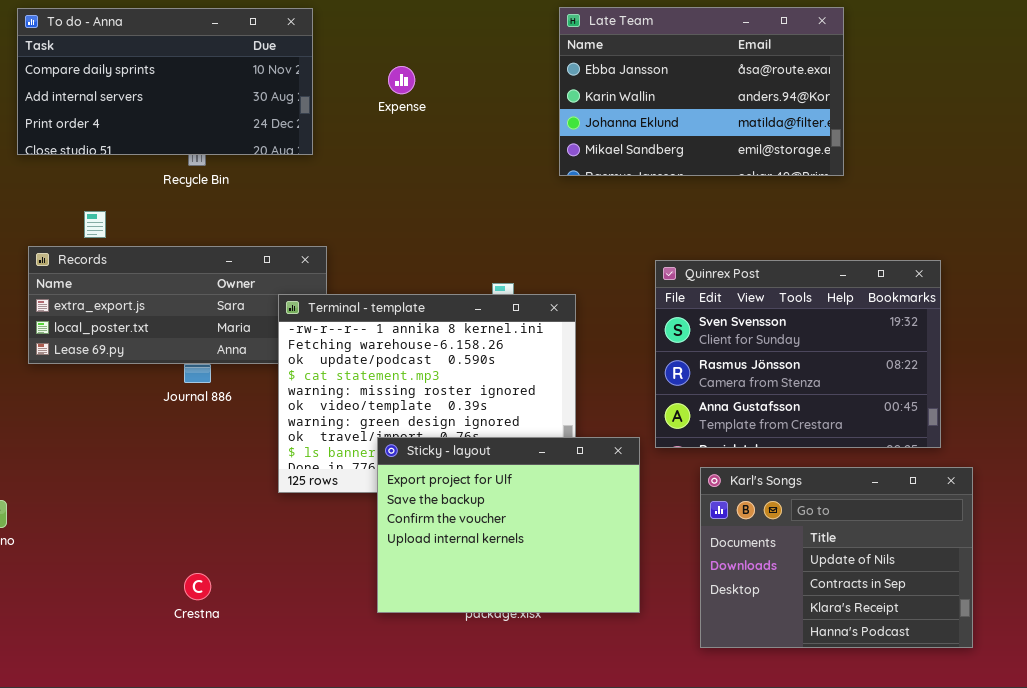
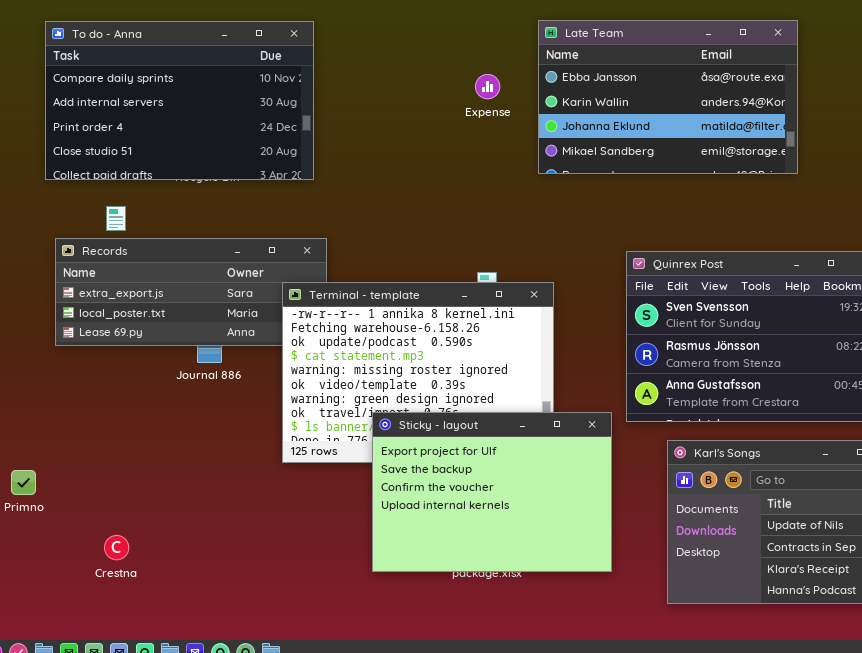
To do - Anna: [17,8,313,155] -> [45,21,314,180], resized
Expense: [388,66,415,94] -> [475,74,500,99], moved
Crestna: [184,573,211,600] -> [104,535,129,560], moved

